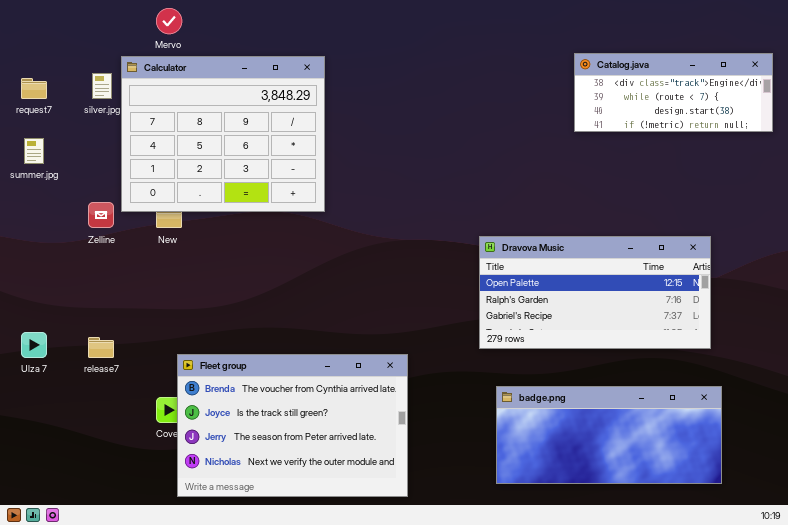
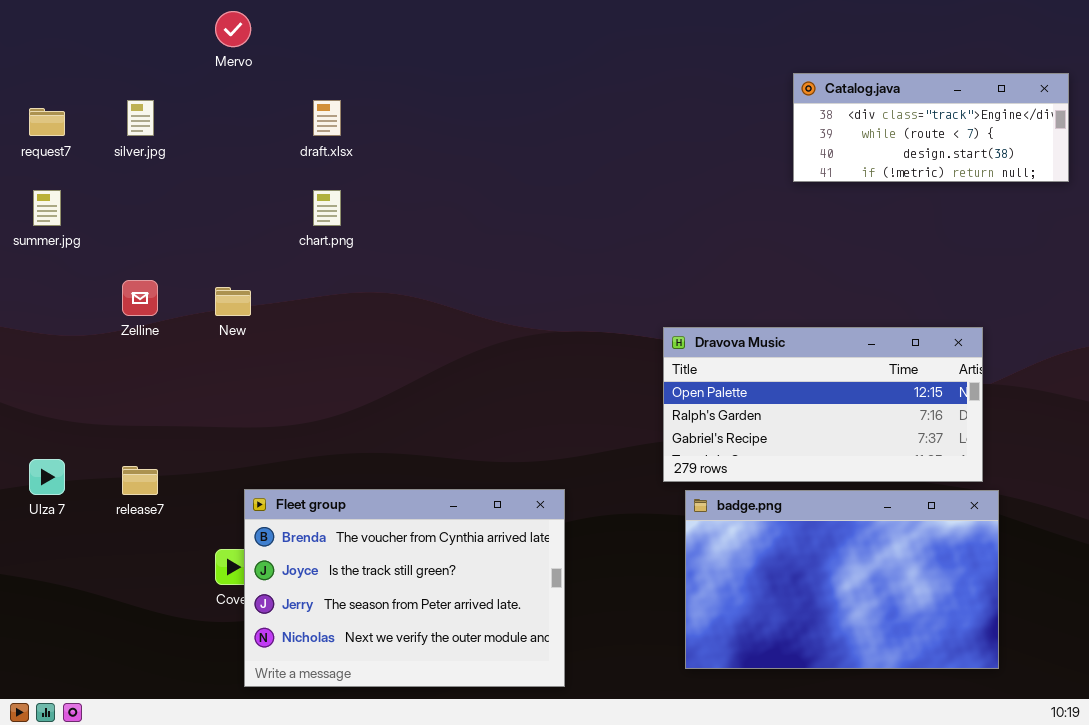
Calculator: [121,56,325,212] -> none, closed
badge.png: [496,386,722,484] -> [685,490,999,669], resized

